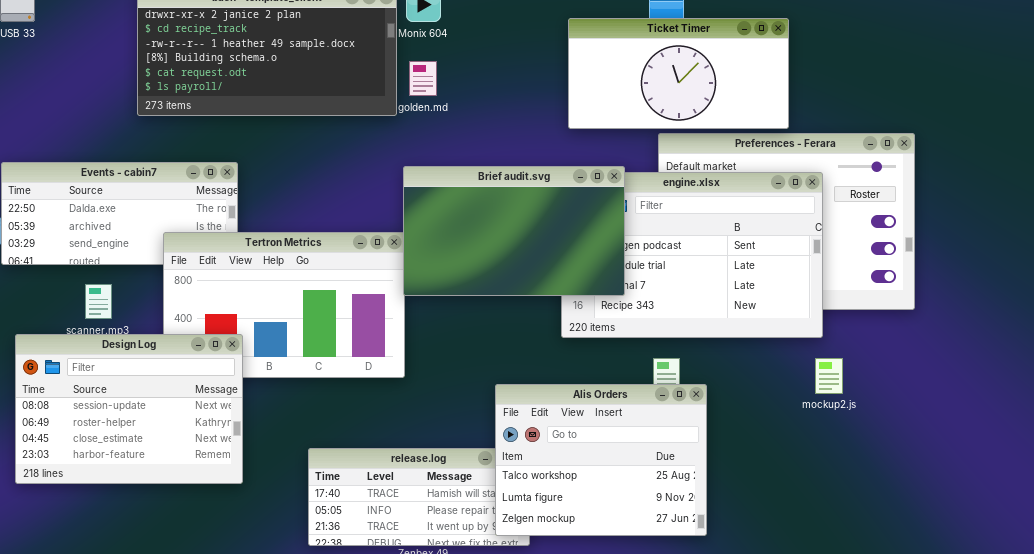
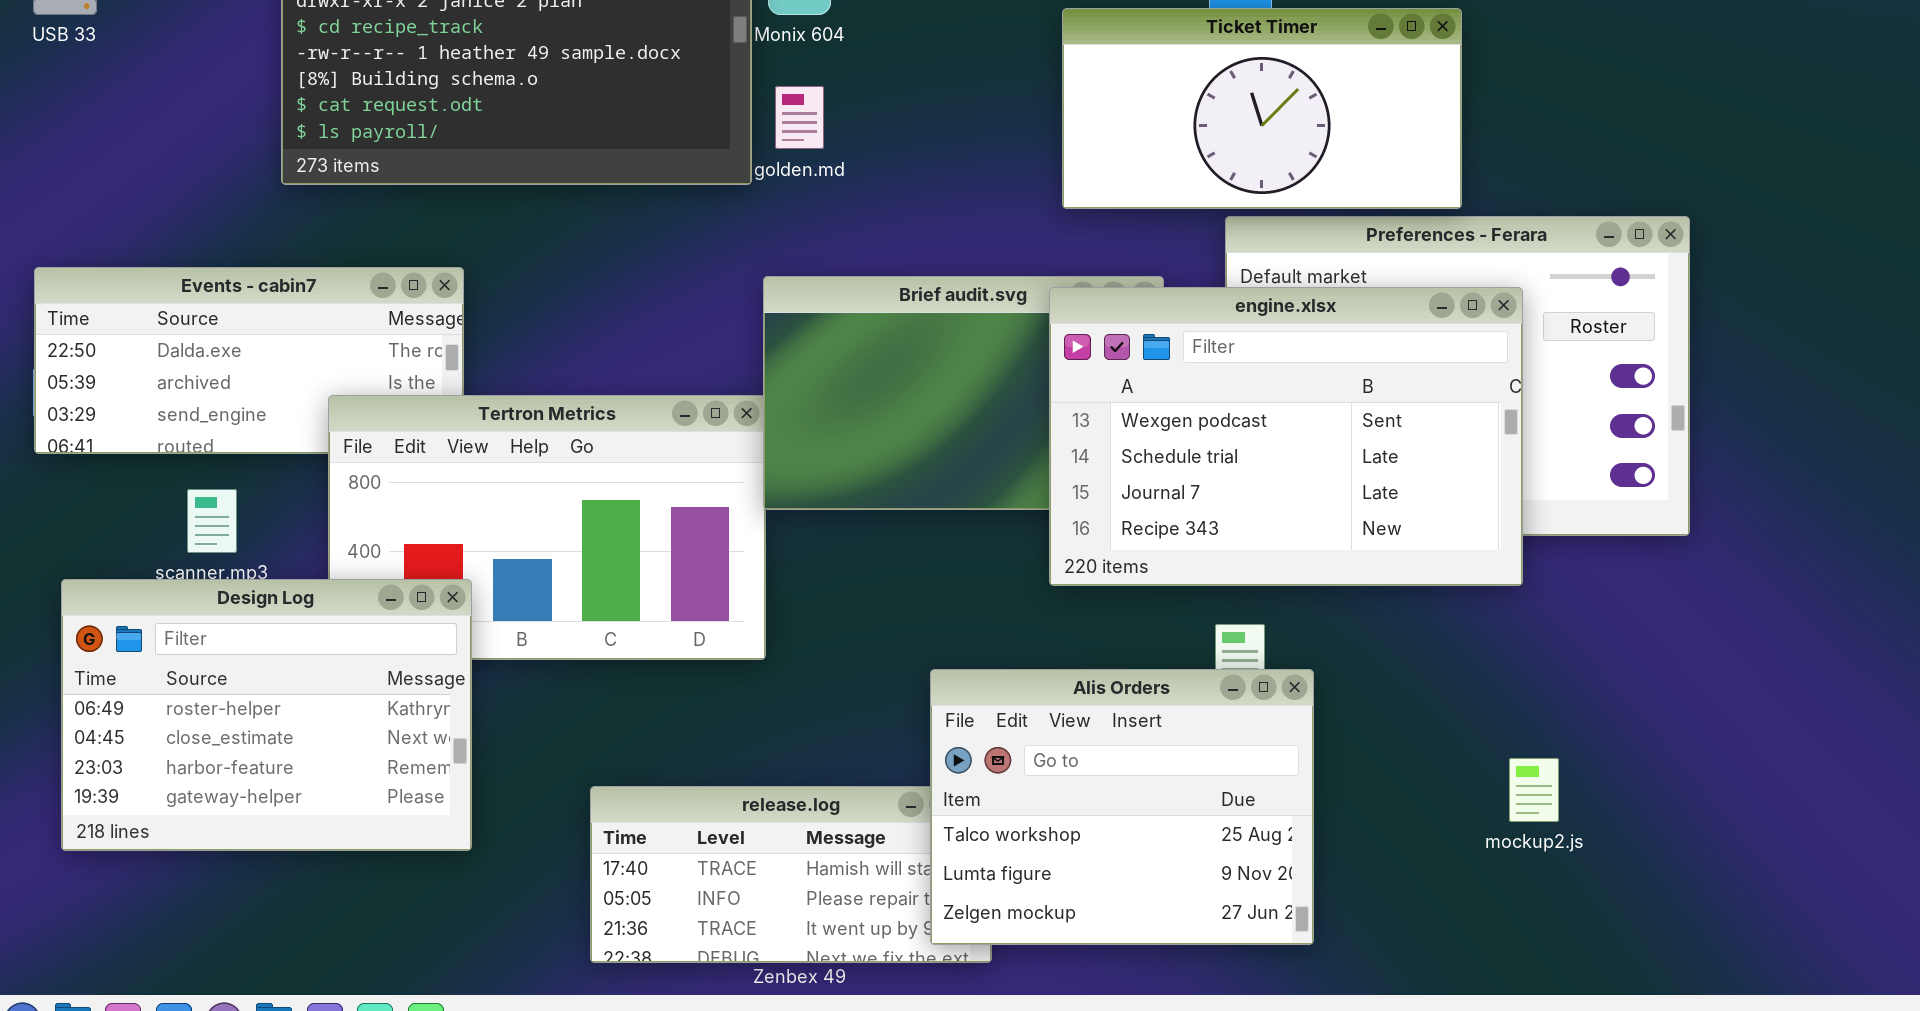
engine.xlsx: [561,172,823,338] -> [1049,287,1523,586], raised
Design Log: [15,334,243,484] -> [61,579,472,851], scrolled down 1 row
mockup2.js: [815,358,843,394] -> [1509,758,1559,822], moved

